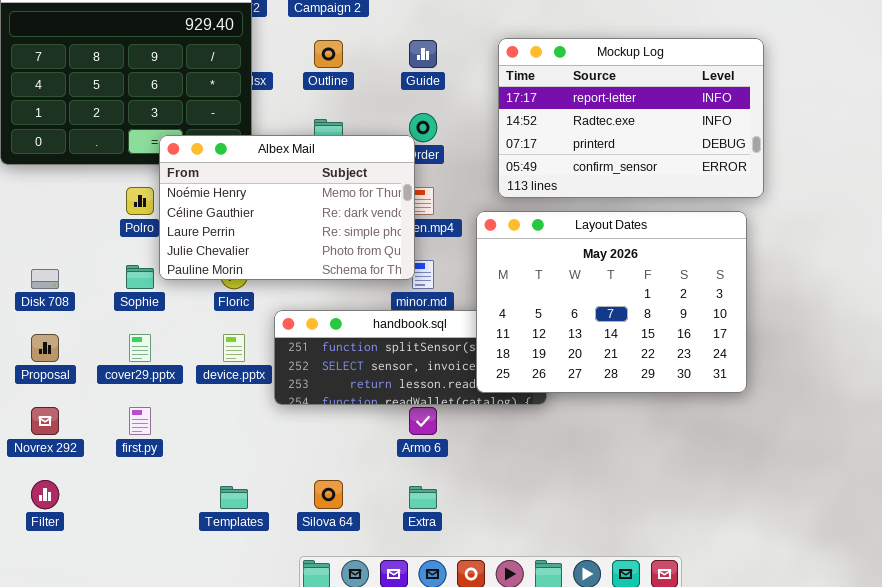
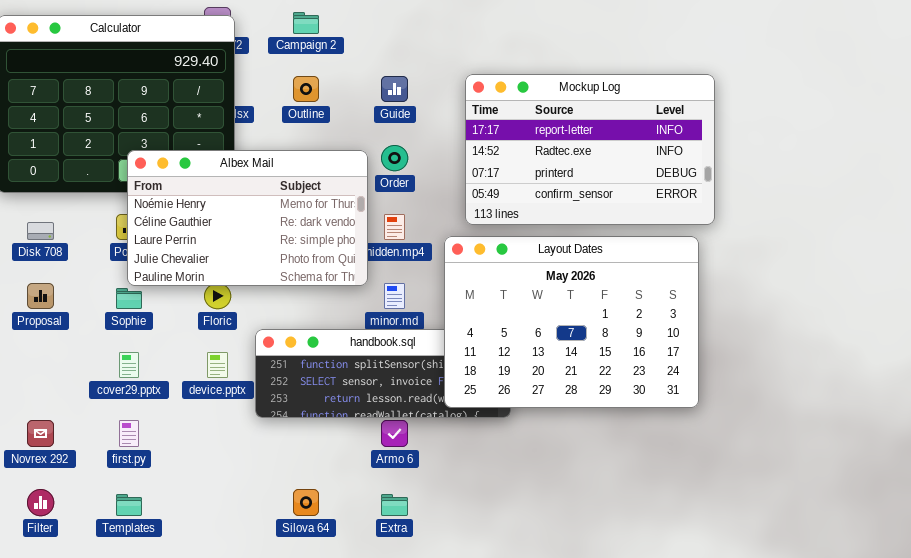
Albex Mail: [159,135,415,280] -> [127,150,368,286], moved
Disk 708: [31,269,59,289] -> [27,222,54,240], moved
Proposal: [31,334,59,362] -> [27,283,54,309], moved
Templates: [220,486,248,509] -> [116,494,142,516], moved

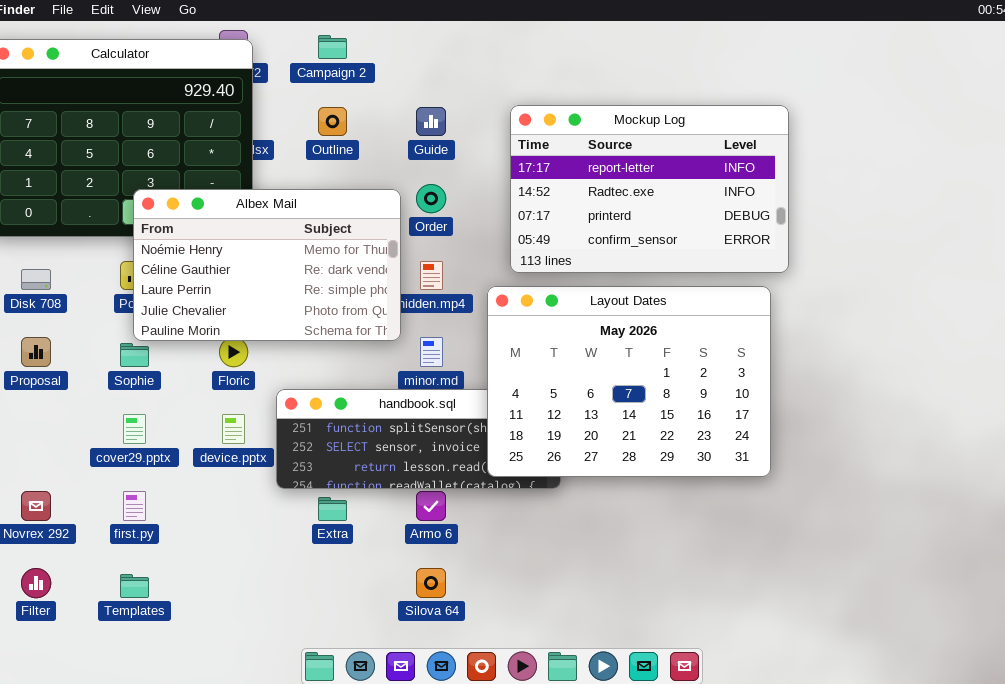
Silova 64: [293,489,319,516] -> [416,568,446,598], moved
Extra: [381,494,408,516] -> [318,497,347,521], moved

